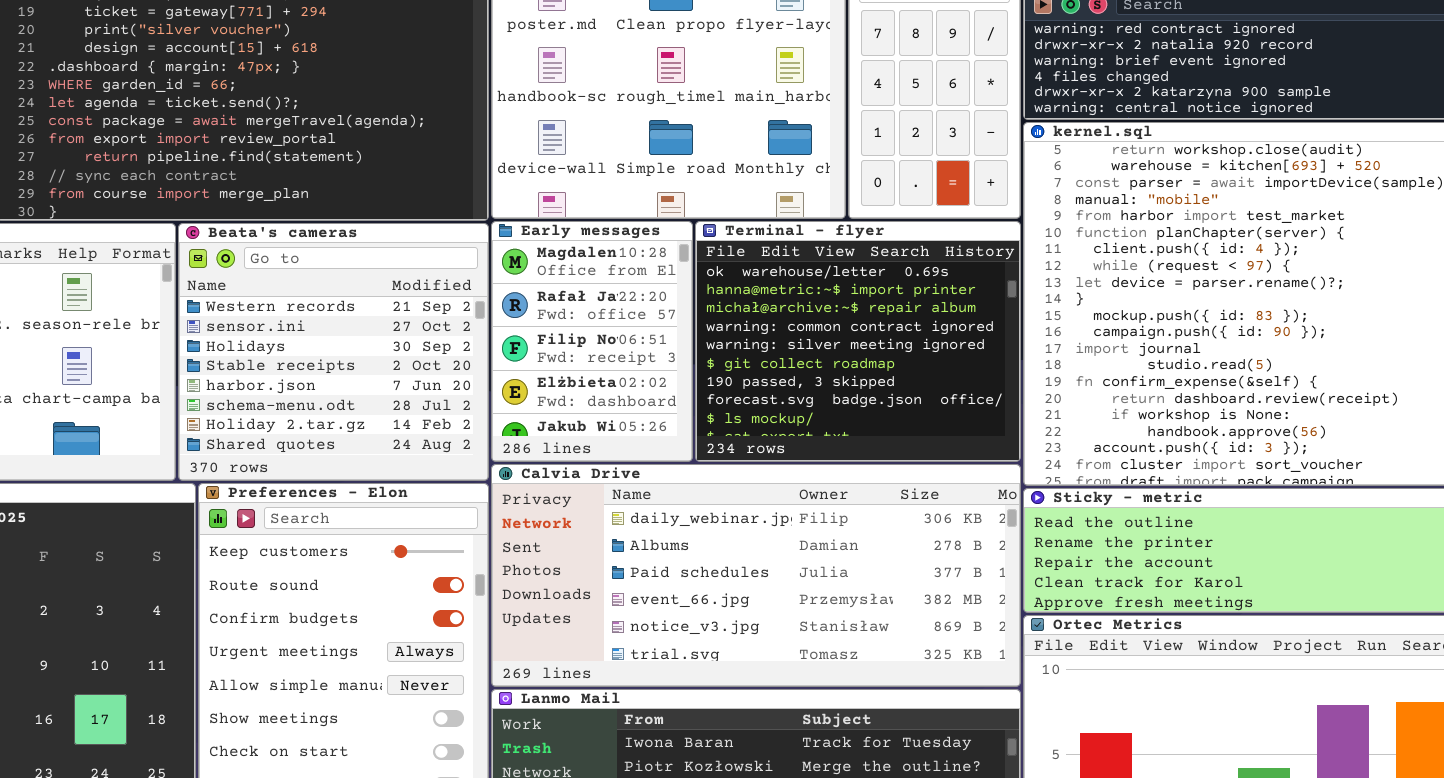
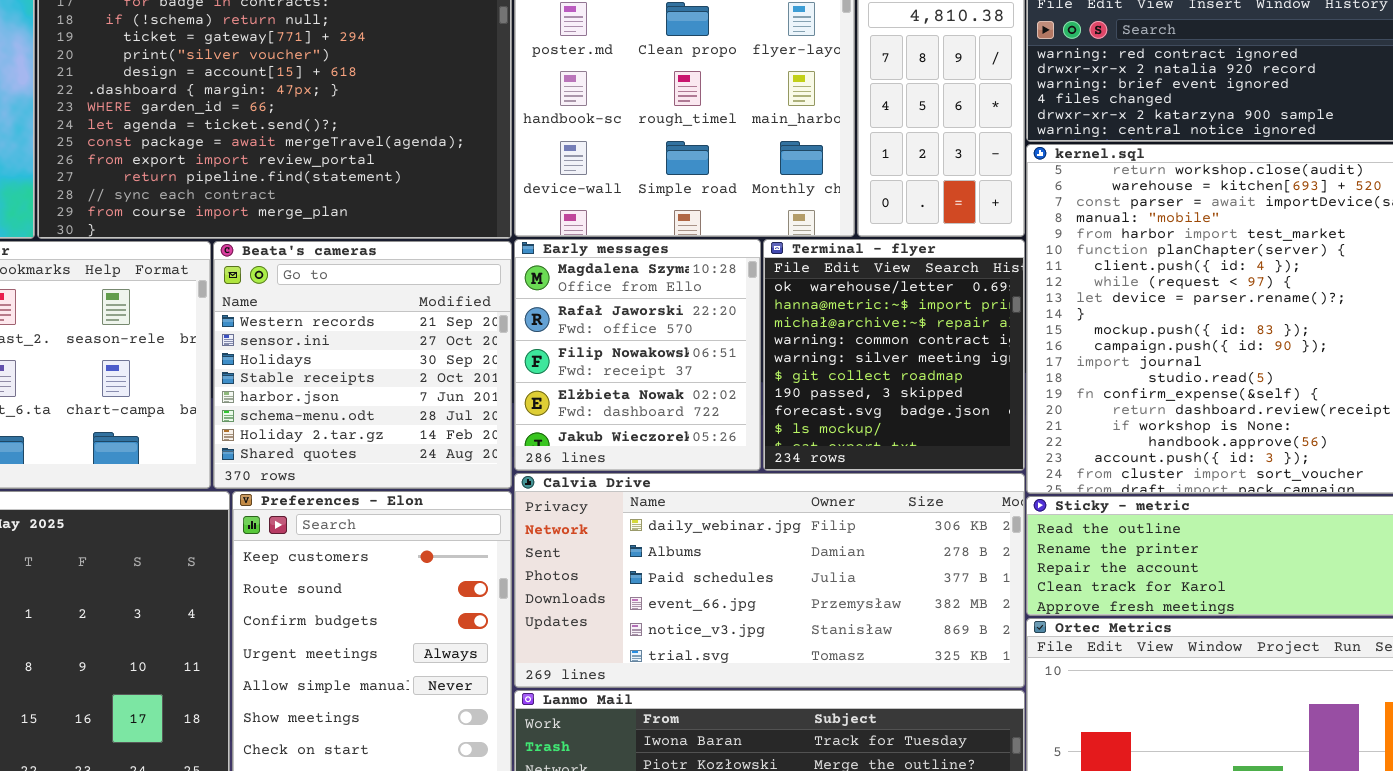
Early messages: [491,221,693,462] -> [514,239,761,471], resized
Terminal - flyer: [695,221,1021,462] -> [763,239,1025,471], resized

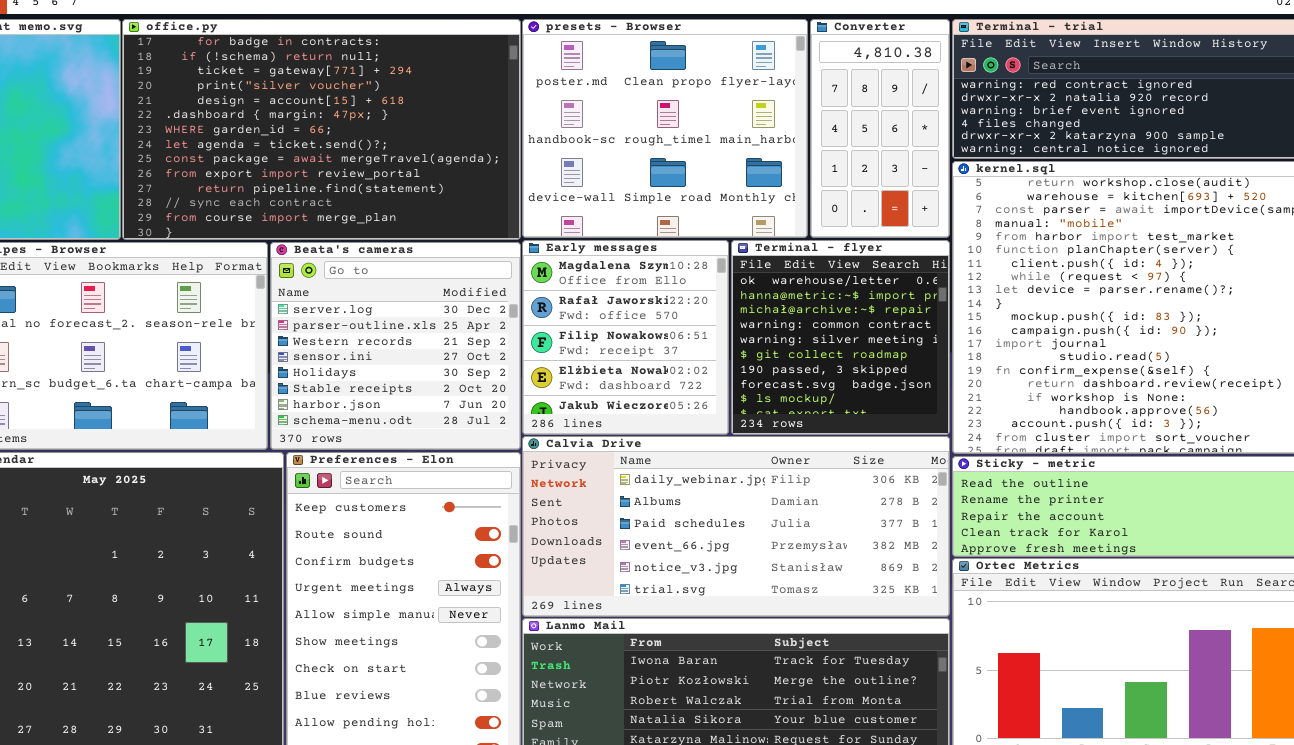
Beata's cameras: [213,241,512,489] -> [270,242,521,450], scrolled up 2 rows

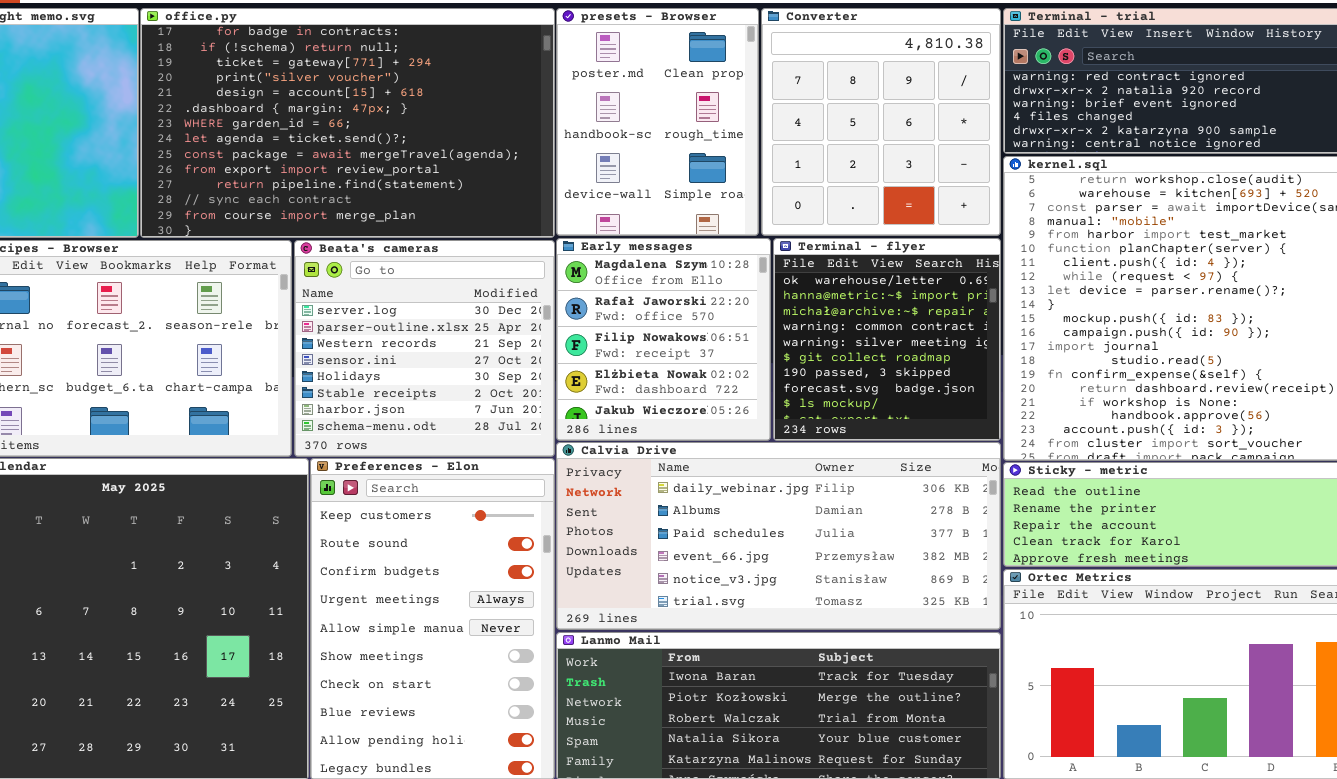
presets - Browser: [522,19,808,238] -> [556,8,759,236], resized
Converter: [810,19,950,238] -> [761,8,1001,236], resized

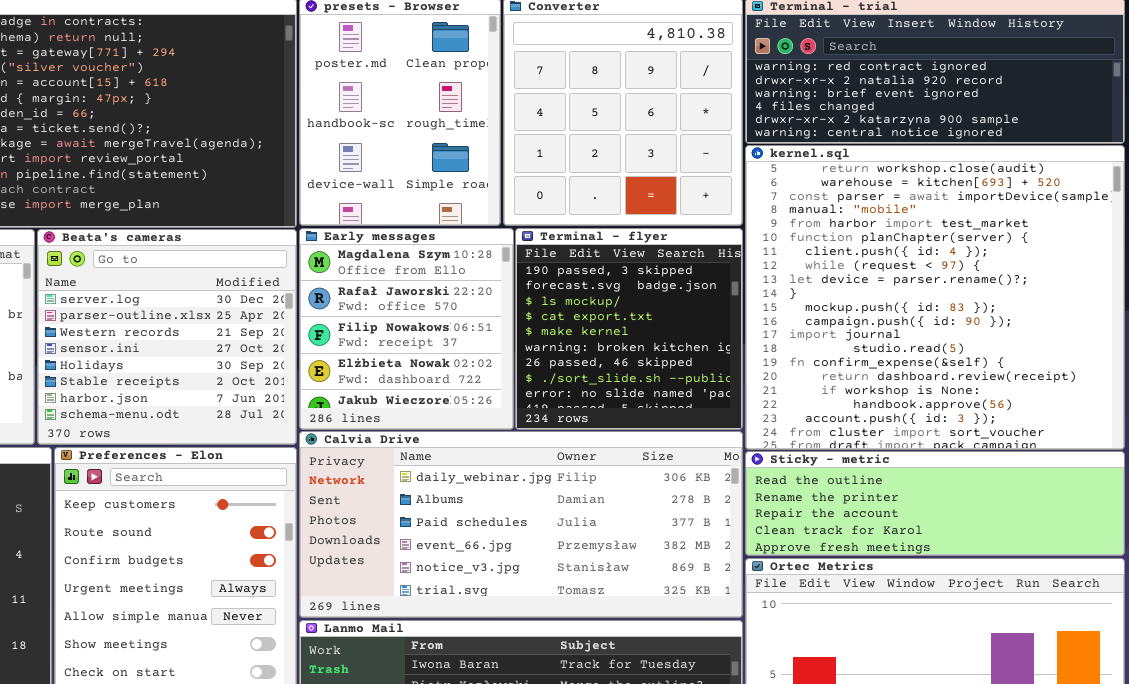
Terminal - flyer: [773,238,1001,441] -> [515,228,743,430], scrolled down 6 rows

